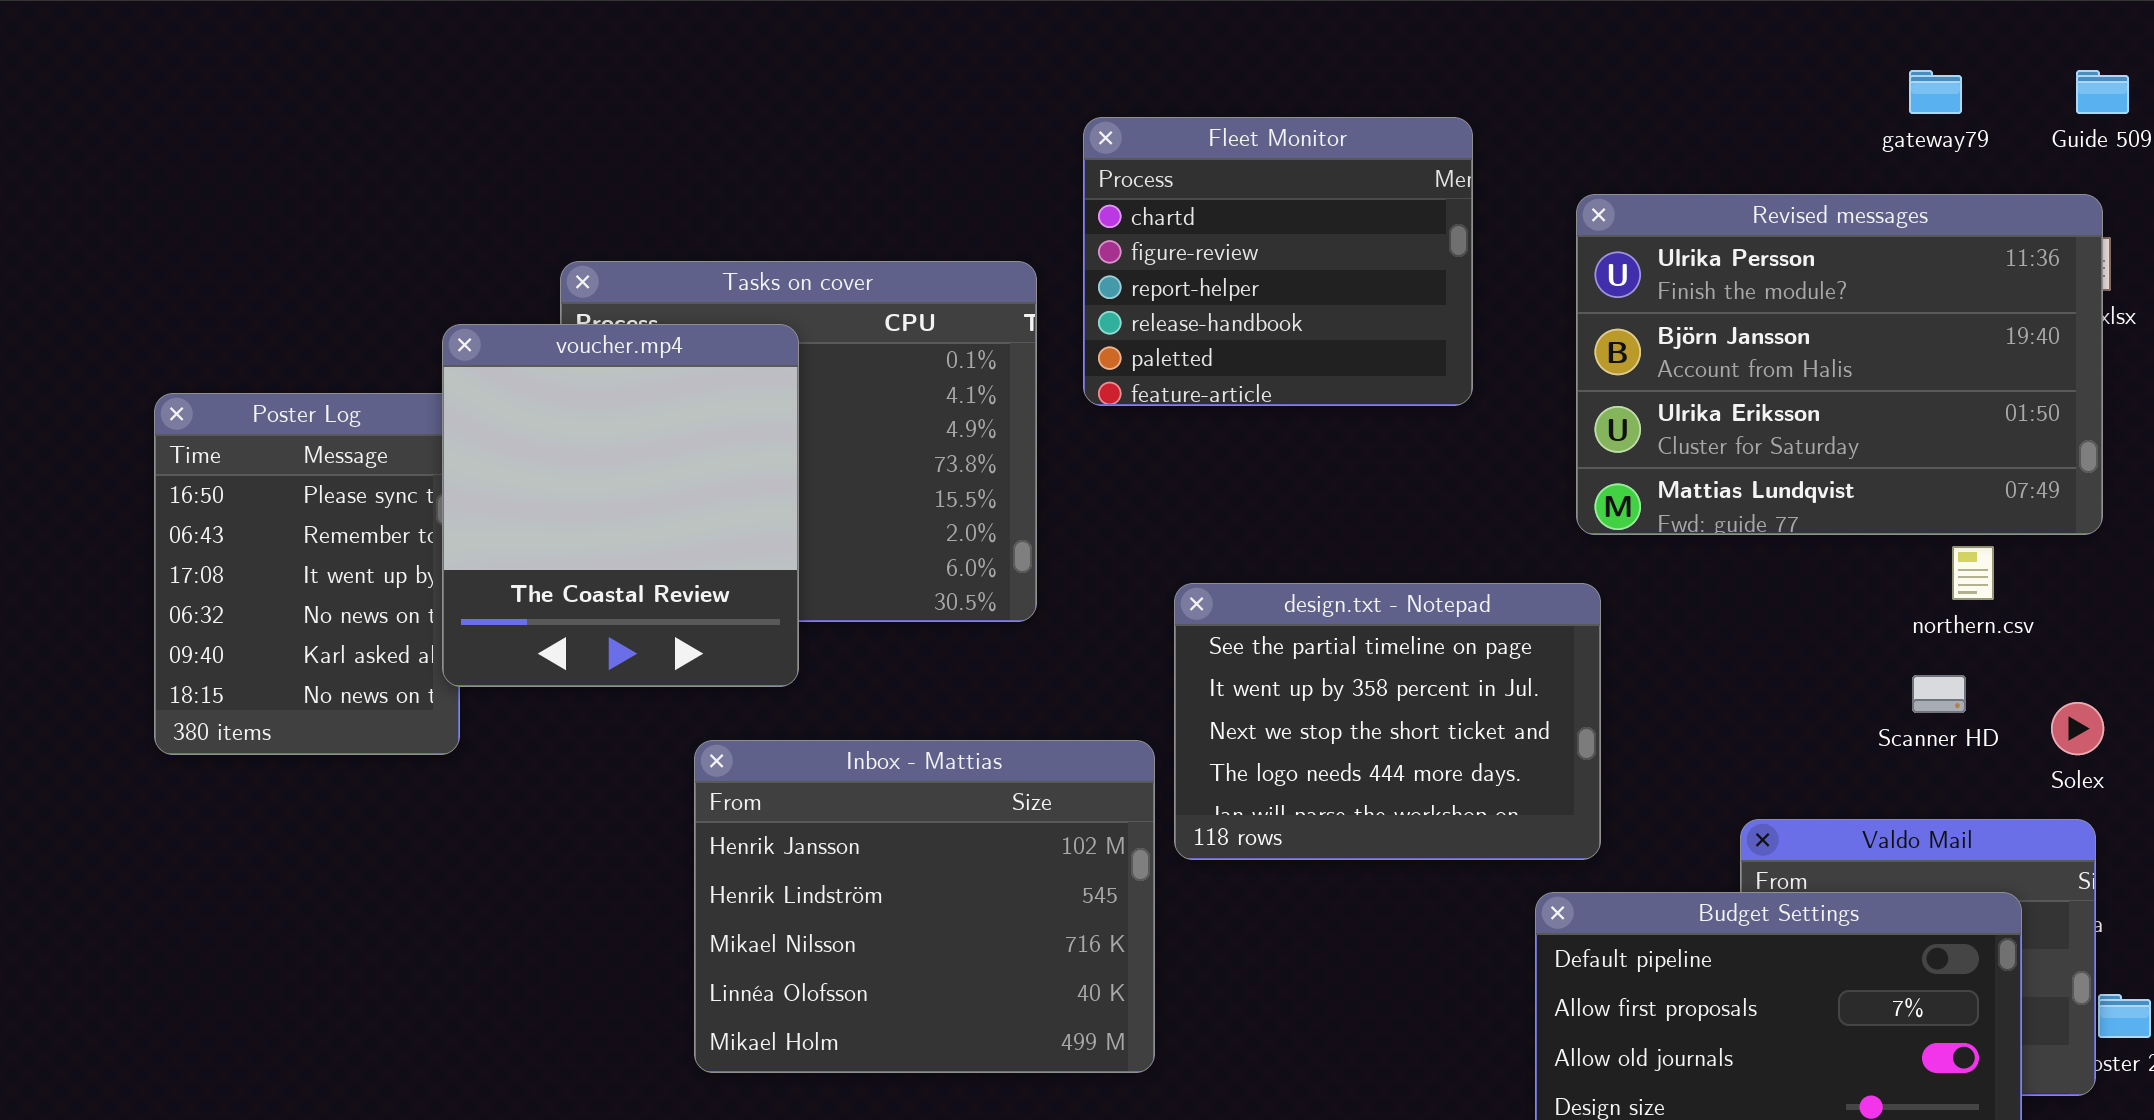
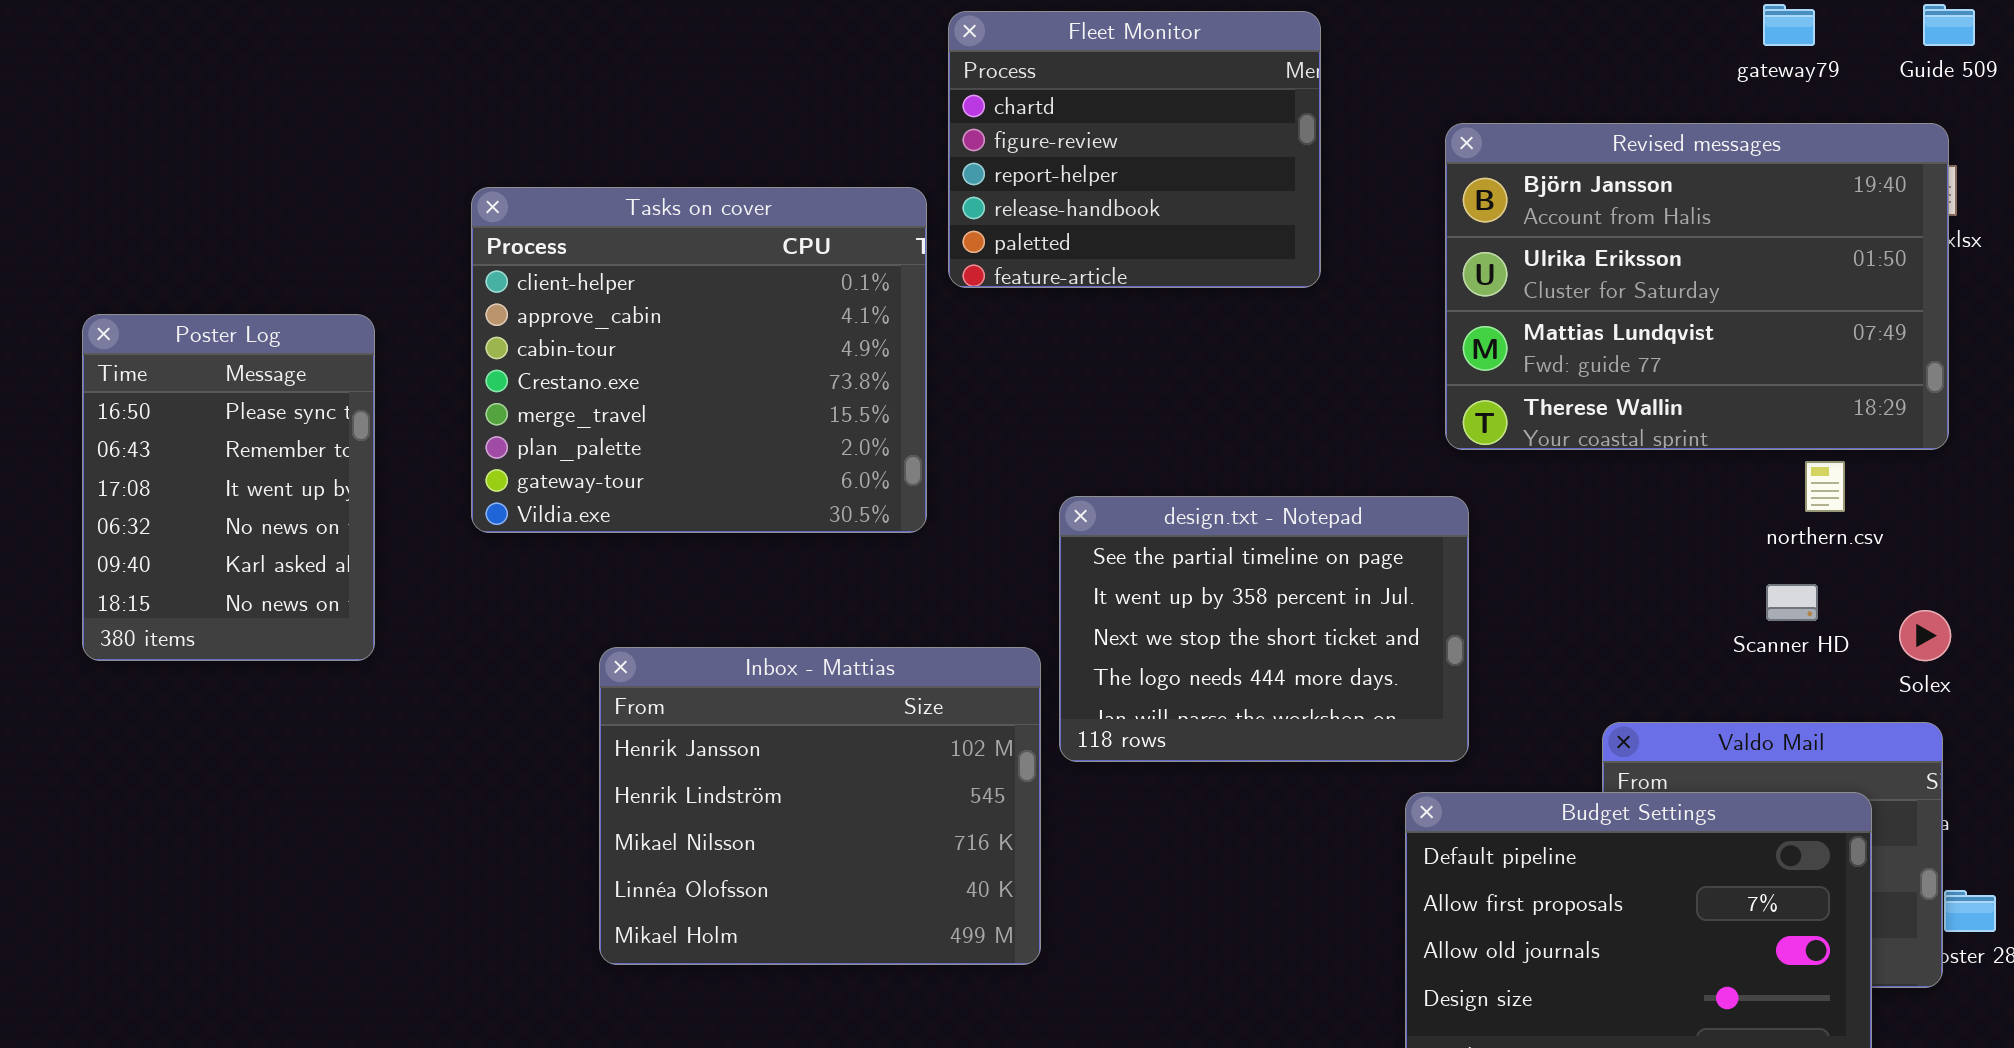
Fleet Monitor: [1083,117,1473,406] -> [948,11,1321,288], moved
Revised messages: [1576,194,2103,535] -> [1445,123,1949,450], scrolled down 1 row
voucher.mp4: [442,324,799,687] -> none, closed

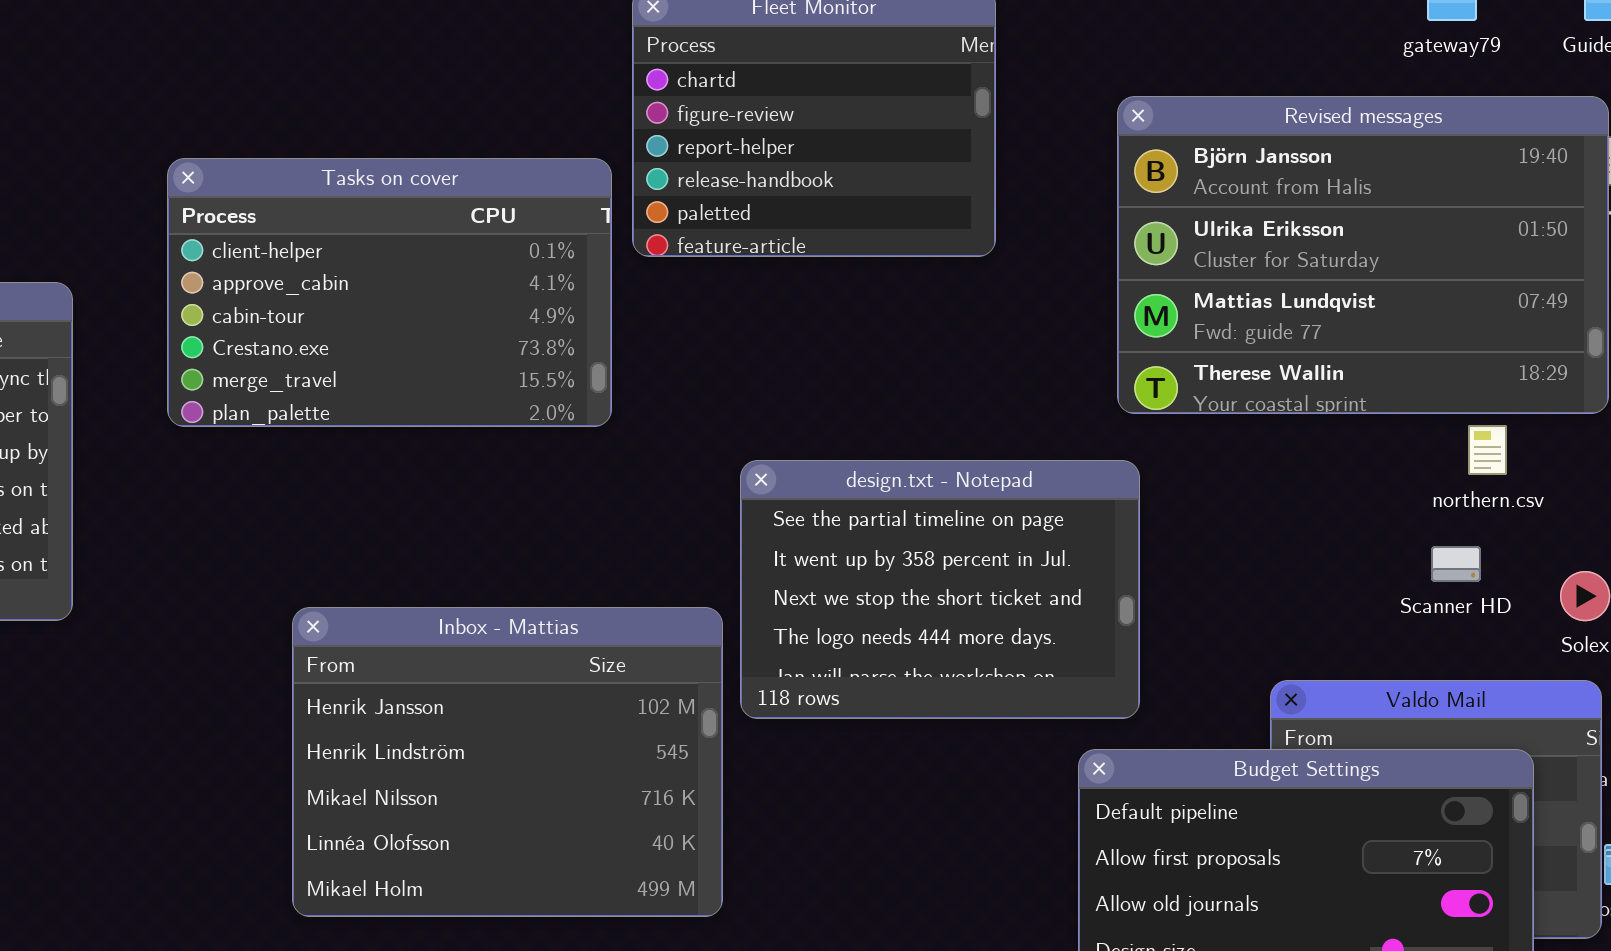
Tasks on cover: [471,187,927,533] -> [167,158,612,427], resized

